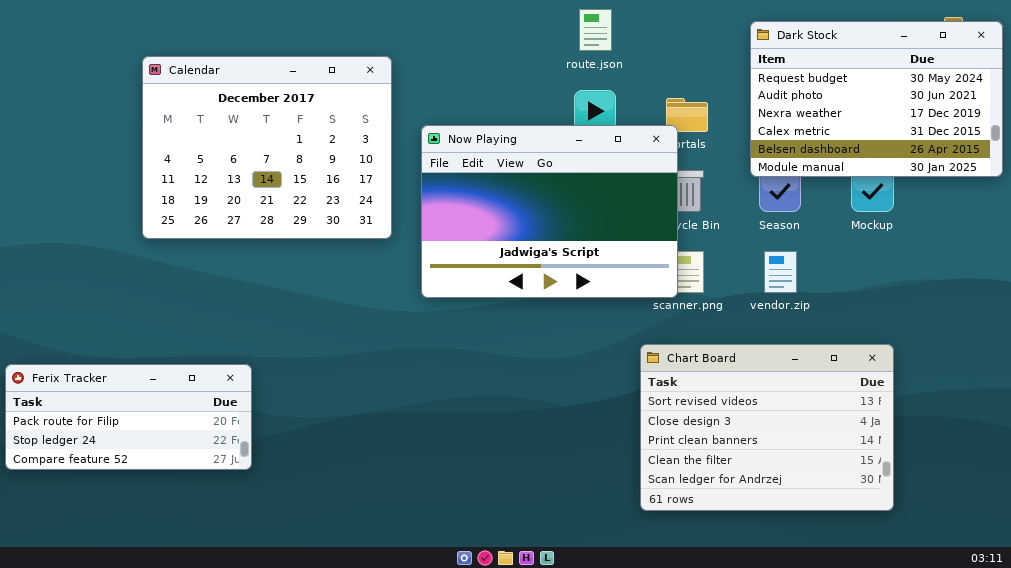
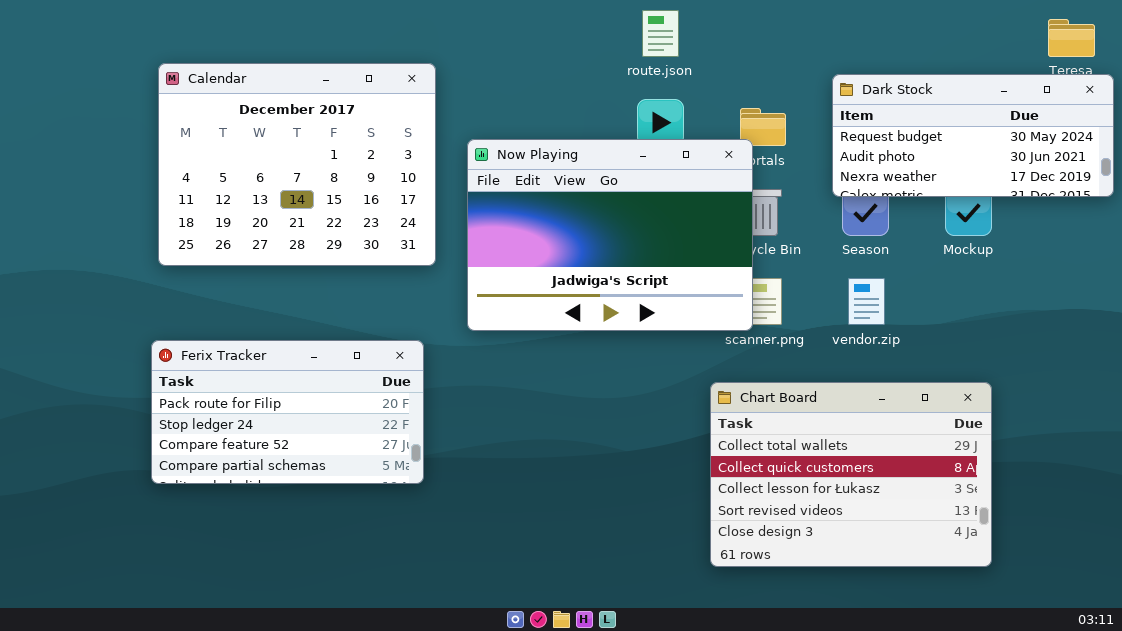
Dark Stock: [750,21,1003,177] -> [832,74,1114,197], resized
Chart Board: [640,344,894,511] -> [710,382,992,567], scrolled up 3 rows
Ferix Tracker: [5,364,252,470] -> [151,340,424,484], moved, resized

